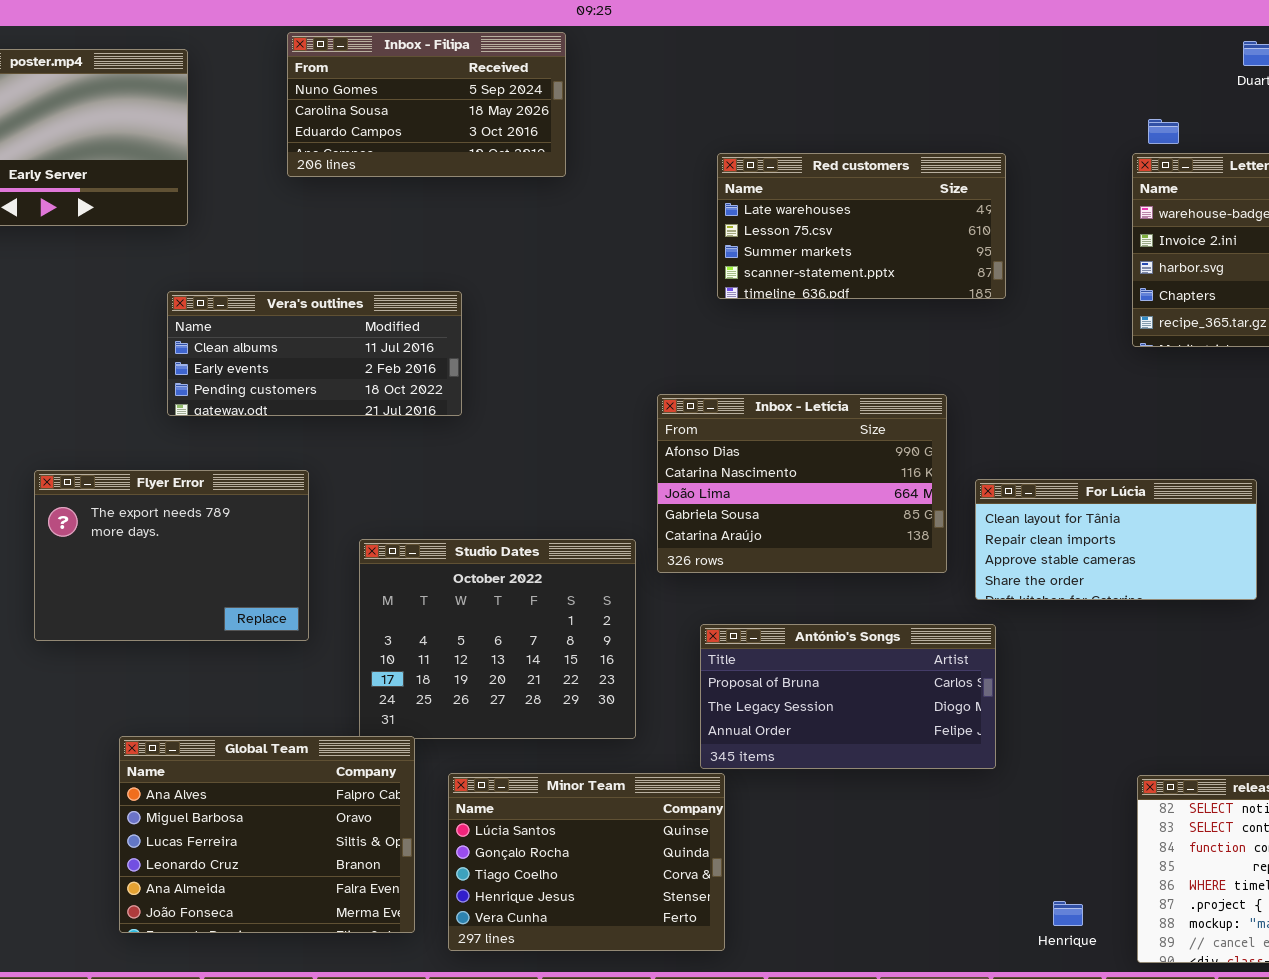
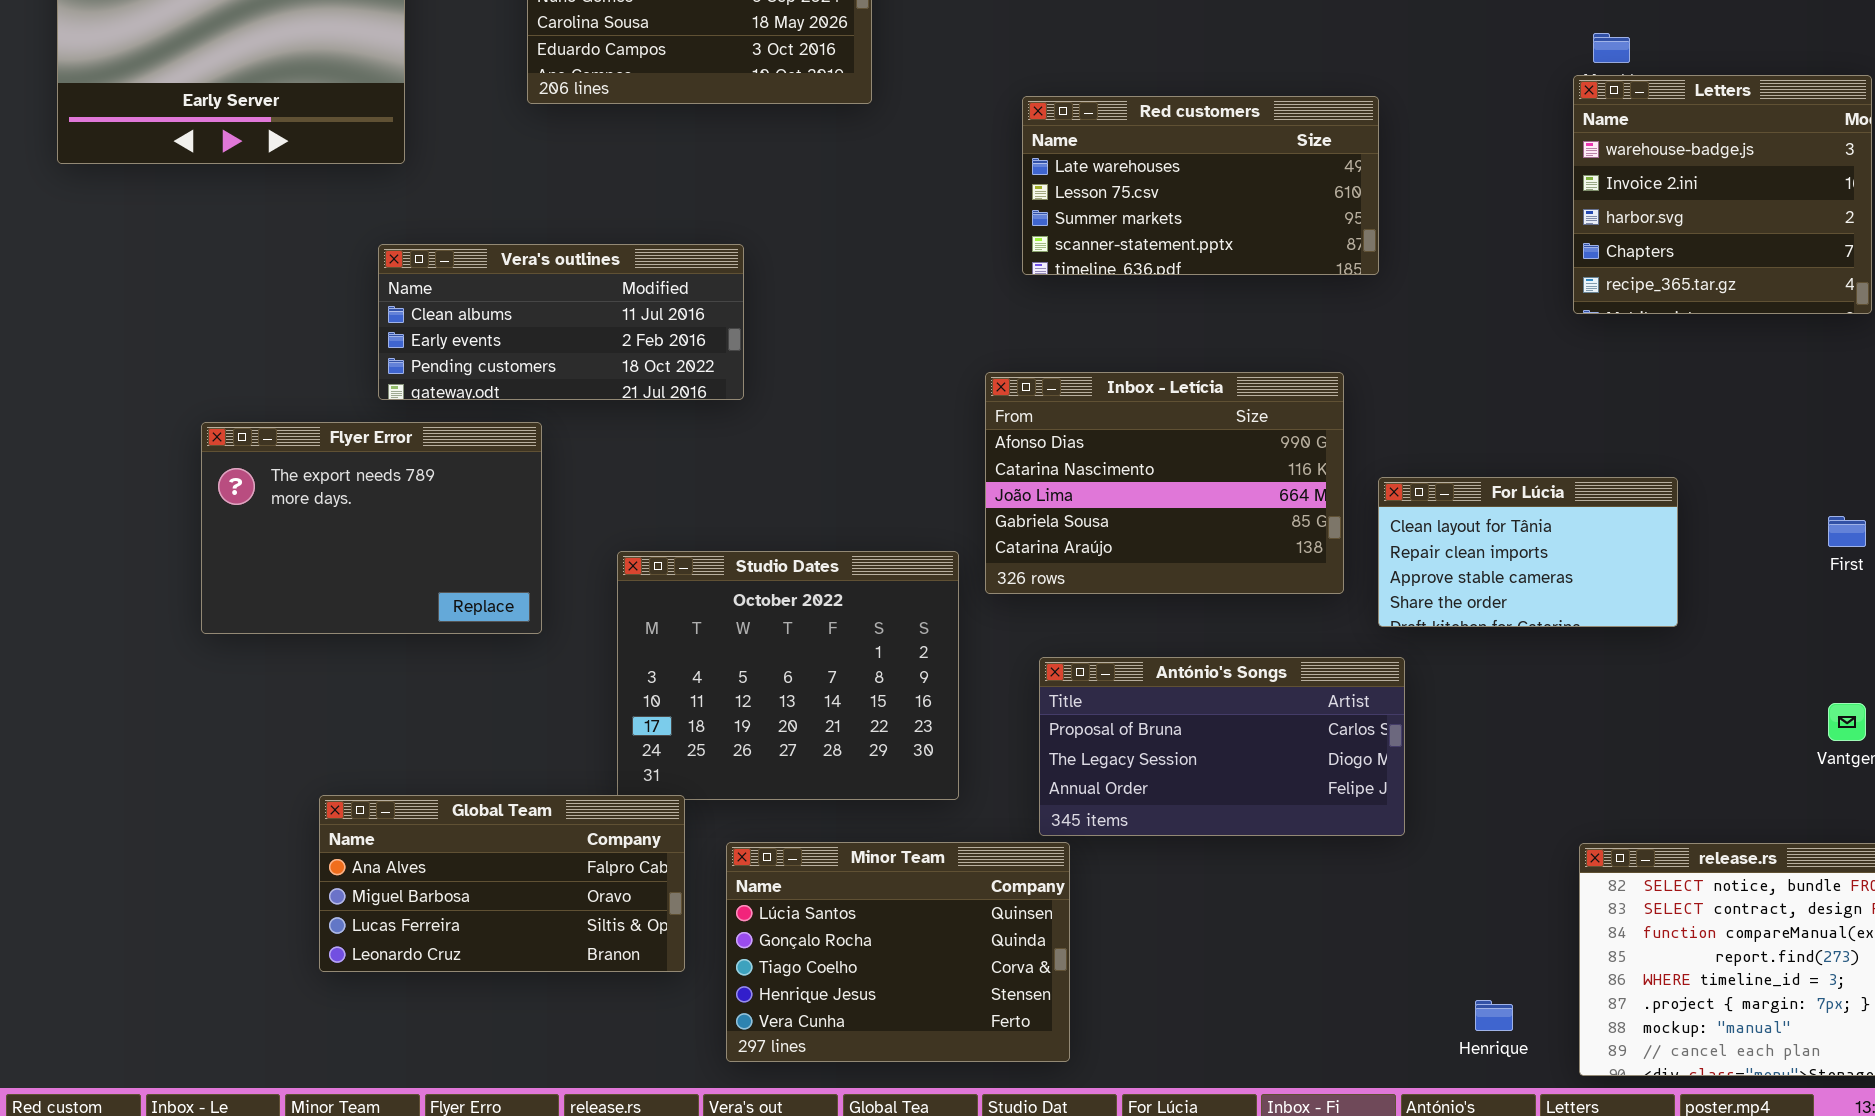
Red customers: [717,153,1006,299] -> [1022,96,1379,275], moved
Flyer Error: [34,470,309,641] -> [201,422,542,634], moved
For Lúcia: [975,479,1257,600] -> [1378,477,1678,627], resized
Global Team: [119,736,415,933] -> [319,795,685,972], resized

